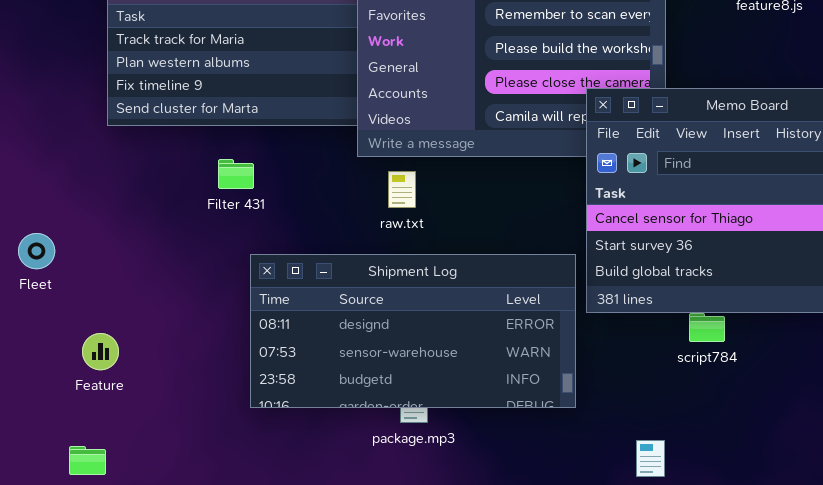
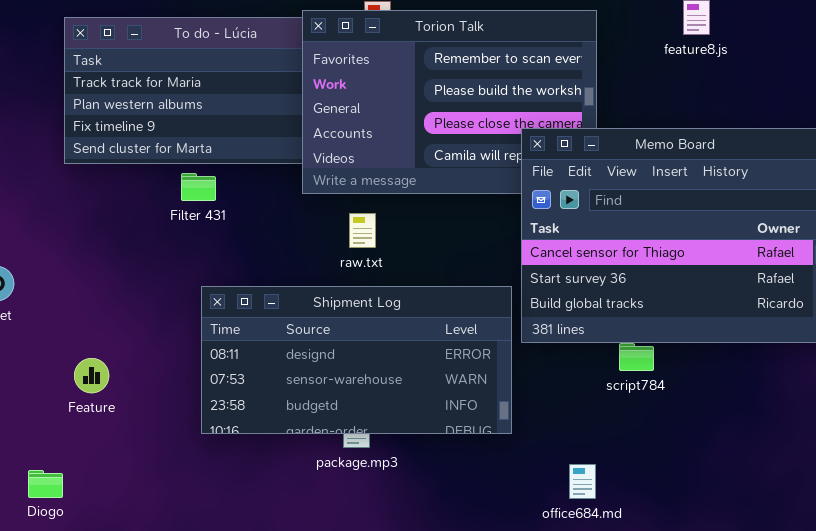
Filter 431: [218,159,254,189] -> [181,173,216,201], moved
raw.txt: [388,171,416,208] -> [349,213,376,248], moved
Feature: [82,333,119,370] -> [74,358,109,393], moved

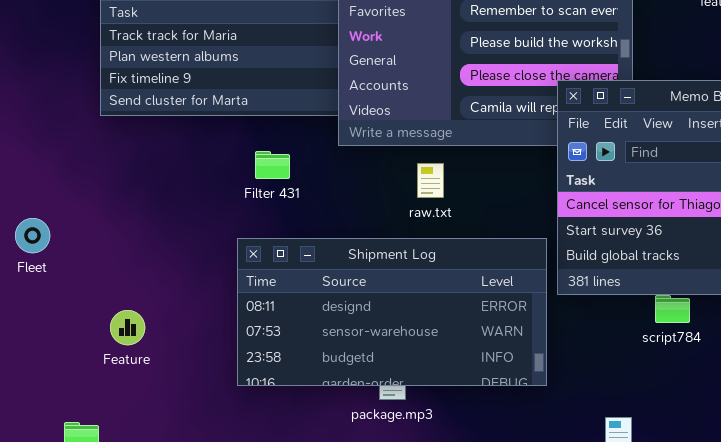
Filter 431: [181,173,216,201] -> [255,151,290,179], moved
raw.txt: [349,213,376,248] -> [417,163,444,198], moved

